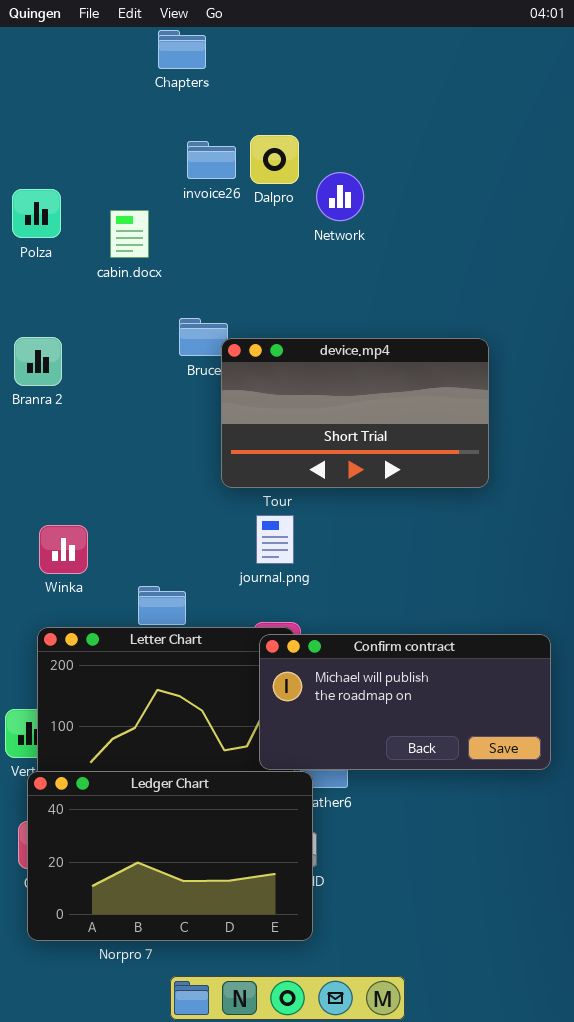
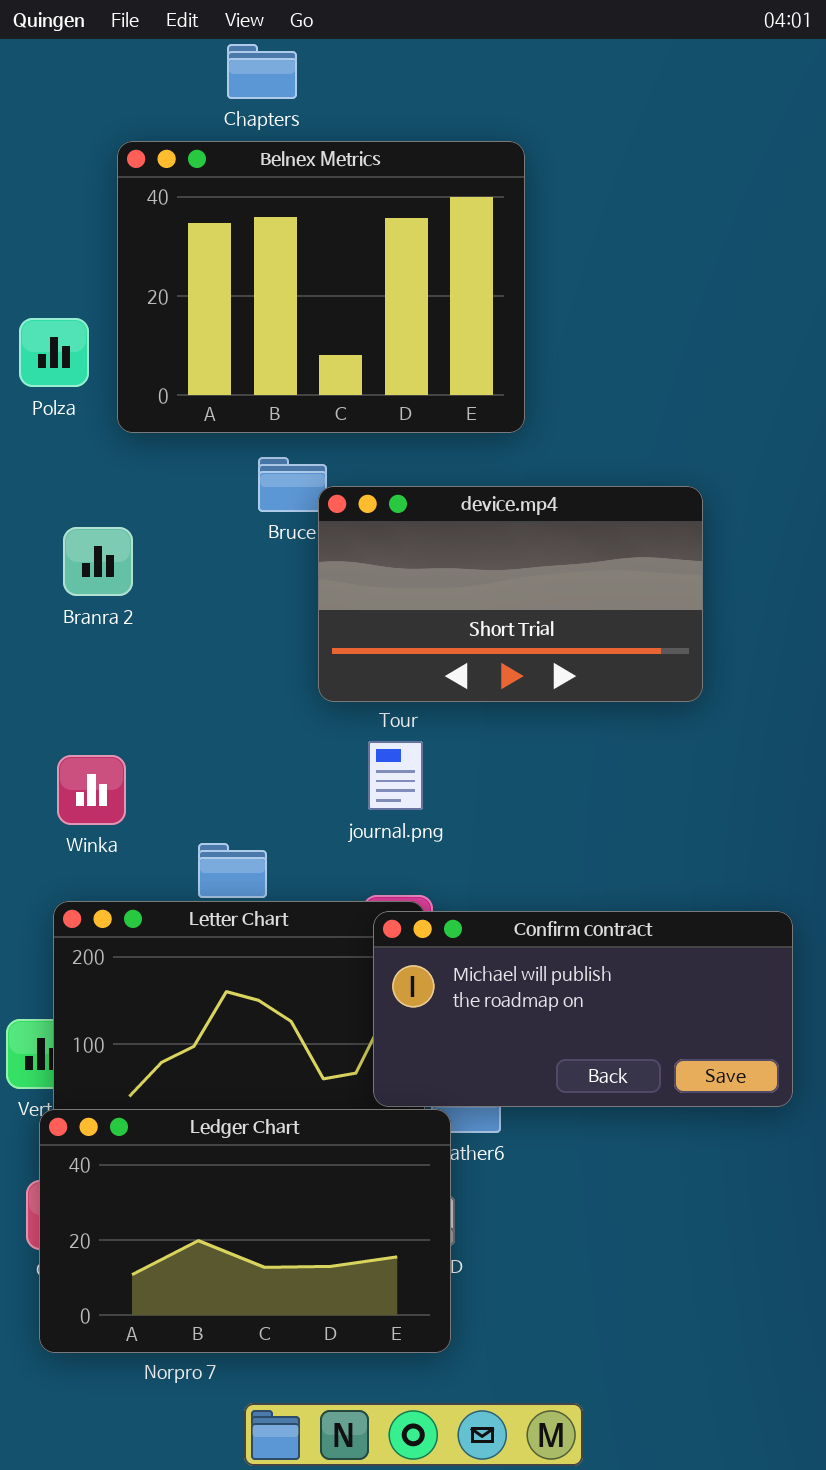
Belnex Metrics: none -> [117,141,525,433], opened
Polza: [12,189,61,238] -> [19,318,89,387], moved
Branra 2: [14,337,62,386] -> [63,527,133,596], moved

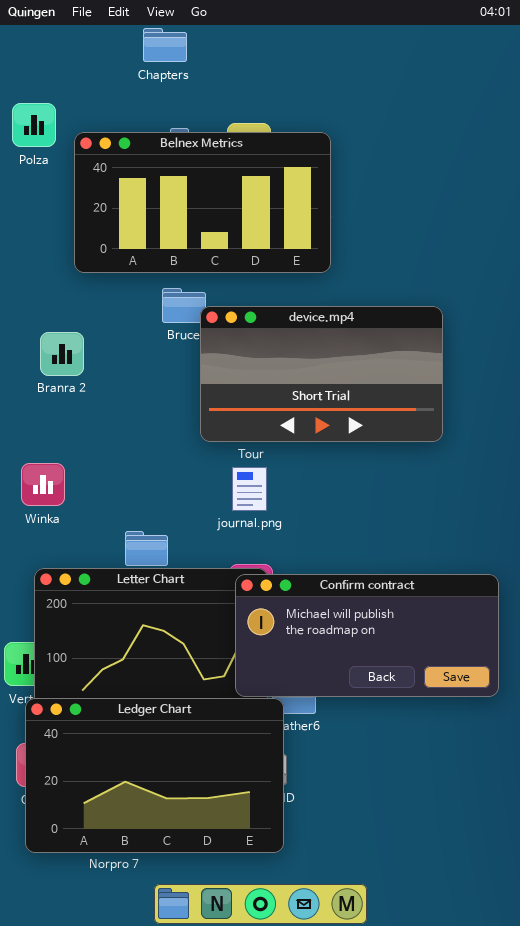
Belnex Metrics: [117,141,525,433] -> [74,132,331,273], resized
Polza: [19,318,89,387] -> [12,103,56,147], moved
Winka: [57,755,126,825] -> [21,463,65,506], moved

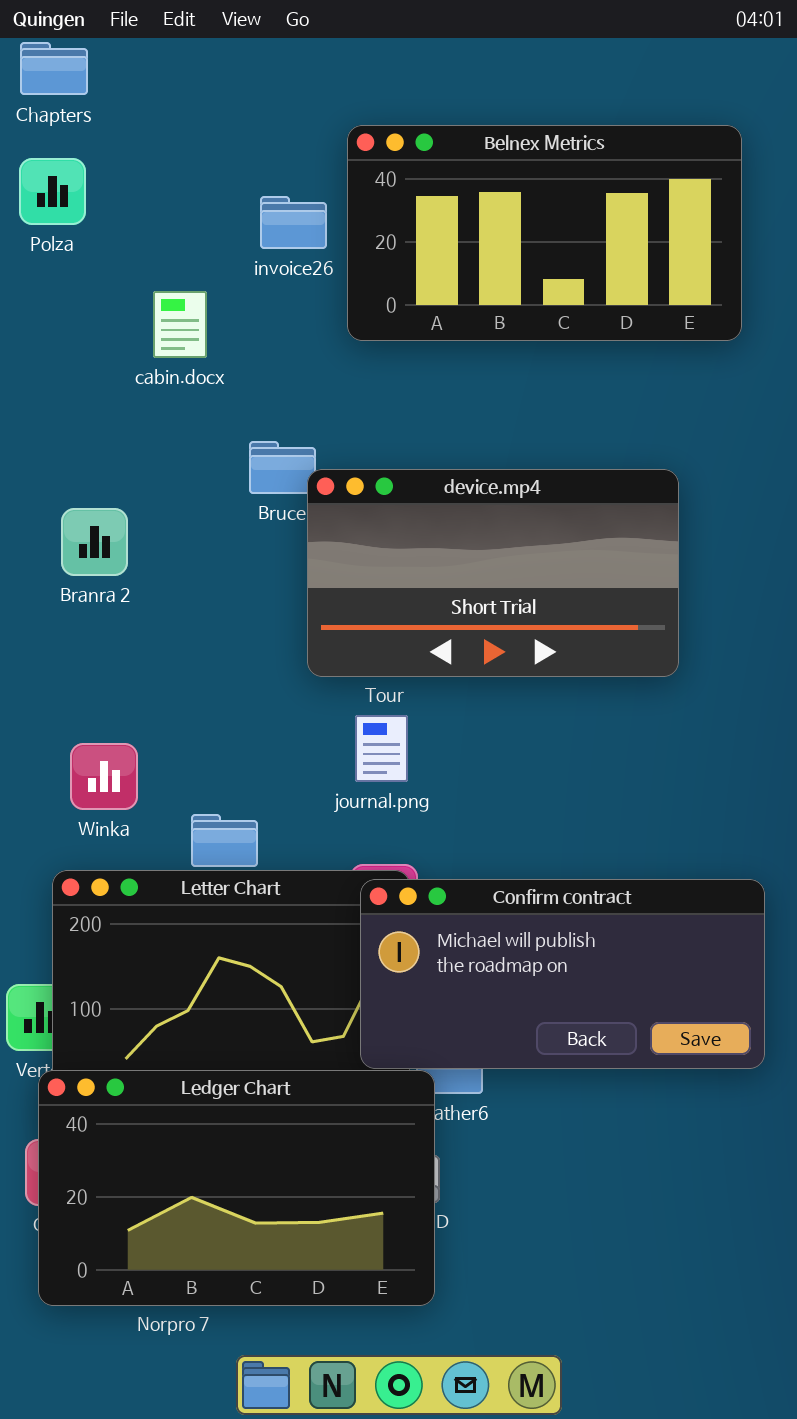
Chapters: [143,28,187,62] -> [20,42,88,95], moved
Belnex Metrics: [74,132,331,273] -> [347,125,742,341], moved
Winka: [21,463,65,506] -> [70,743,138,810], moved

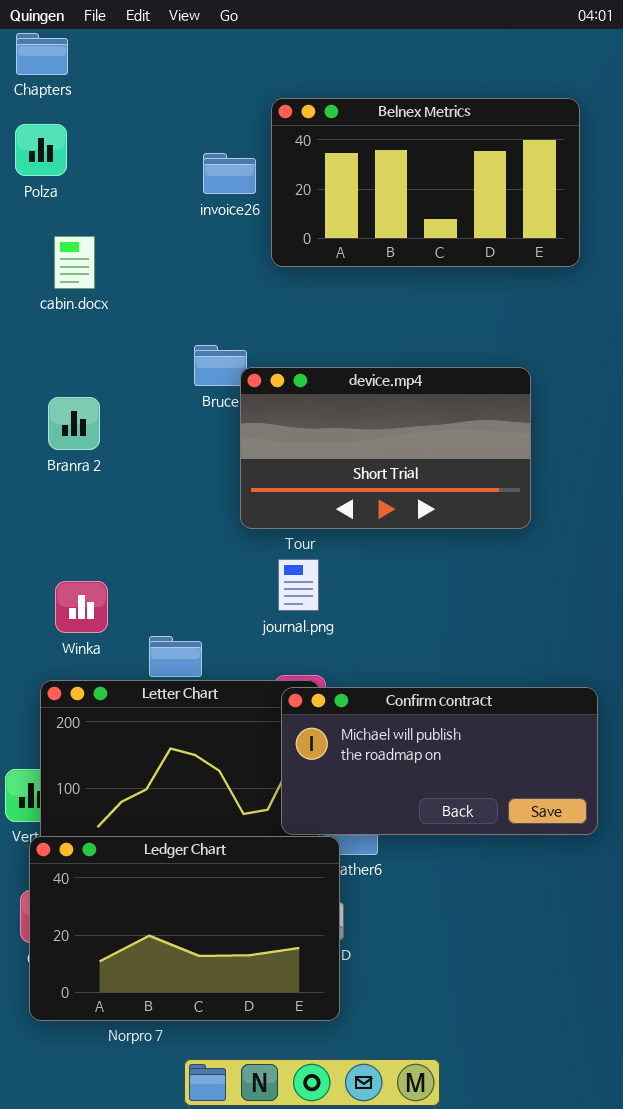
cabin.docx: [153,291,207,358] -> [54,236,95,289], moved

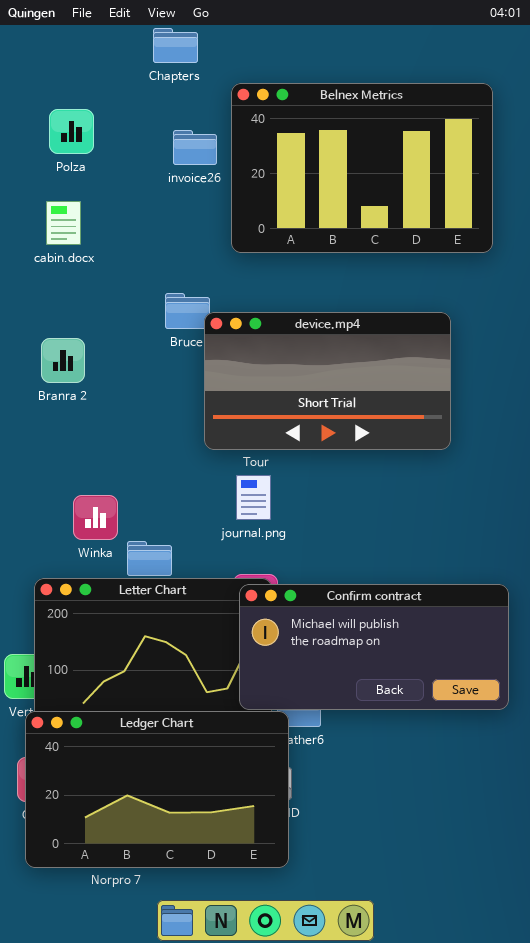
Chapters: [16,33,68,75] -> [153,28,198,63], moved
Belnex Metrics: [271,98,580,267] -> [231,83,493,253], resized
Polza: [15,124,67,176] -> [49,109,94,154], moved
Winka: [55,581,108,633] -> [73,495,118,540], moved

